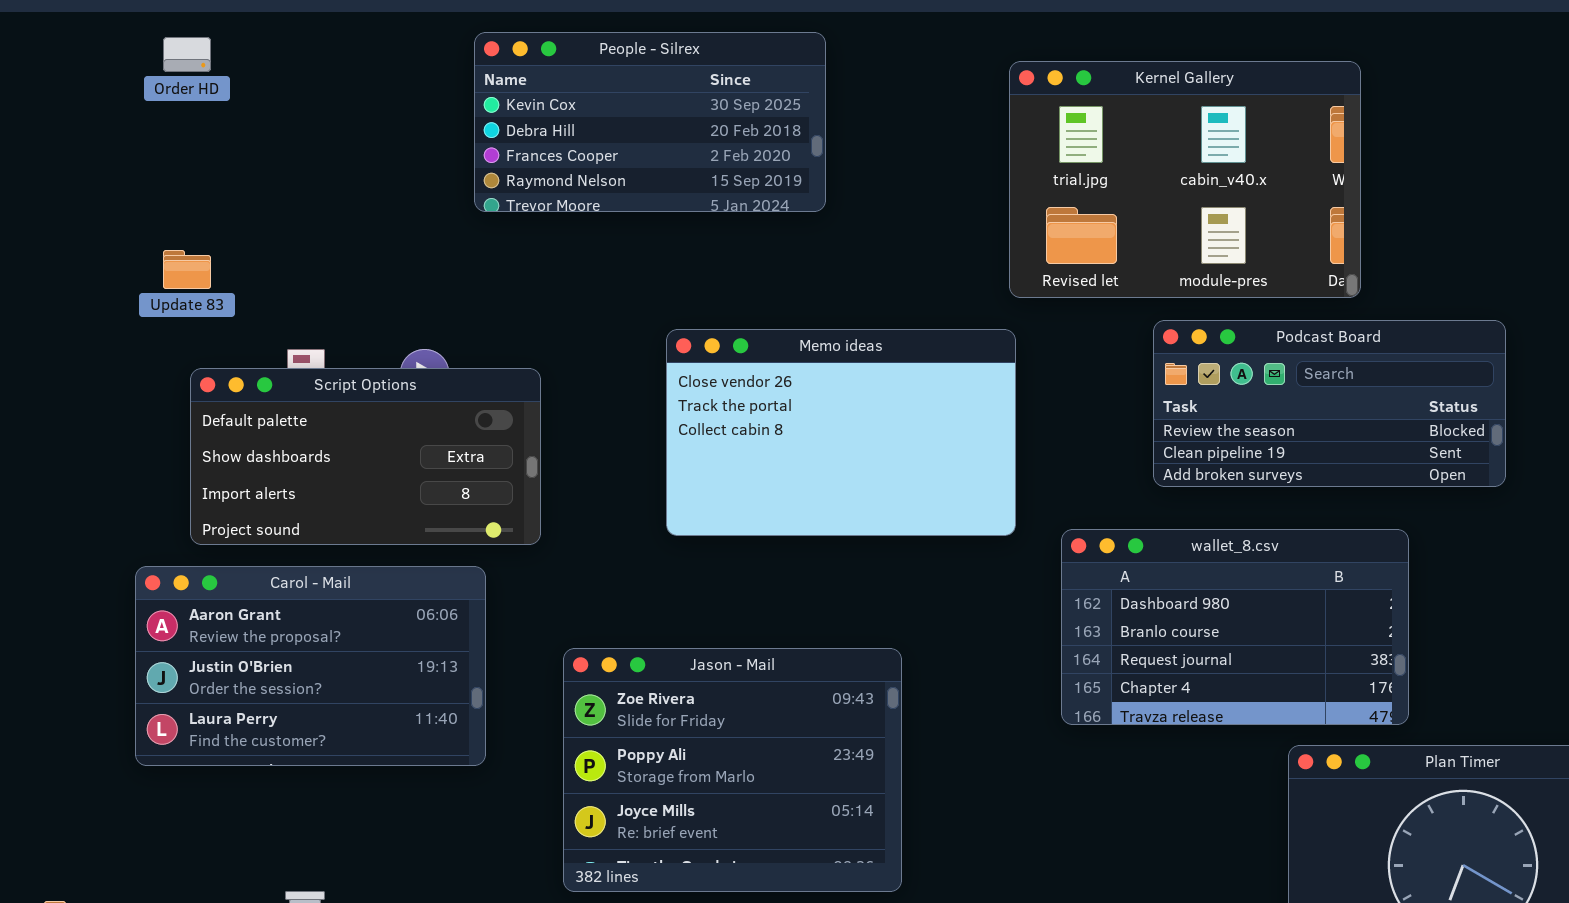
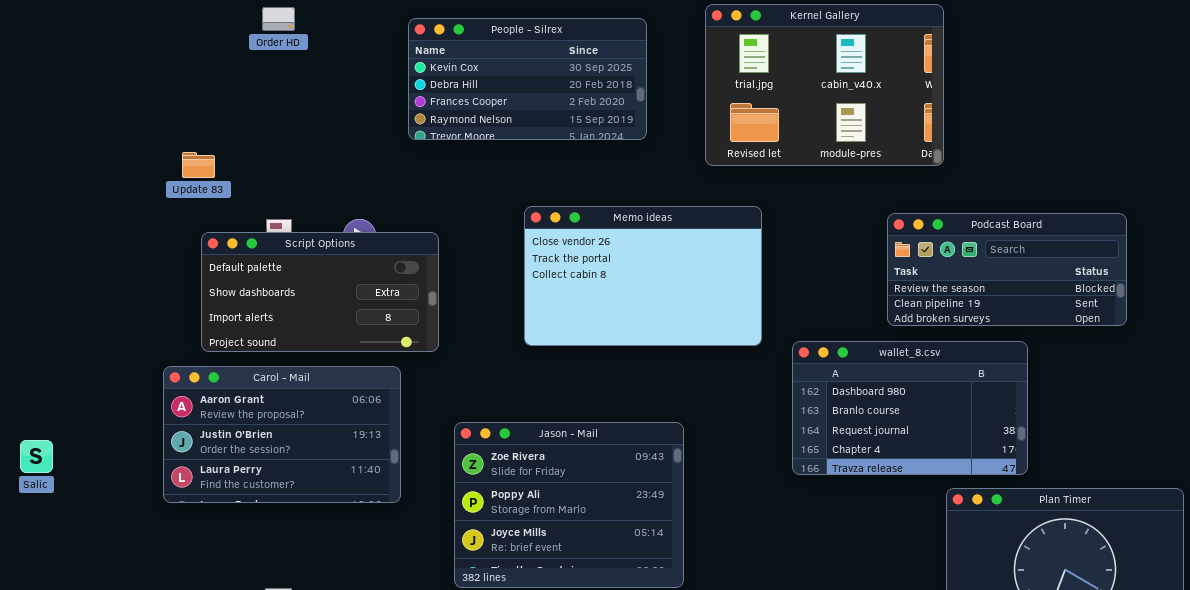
People - Silrex: [474,32,826,212] -> [408,18,647,140], moved
Order HD: [163,37,211,72] -> [262,7,295,31], moved
Kernel Gallery: [1009,61,1361,298] -> [705,4,944,166], moved
Podcast Board: [1153,320,1506,487] -> [887,213,1127,326], moved

